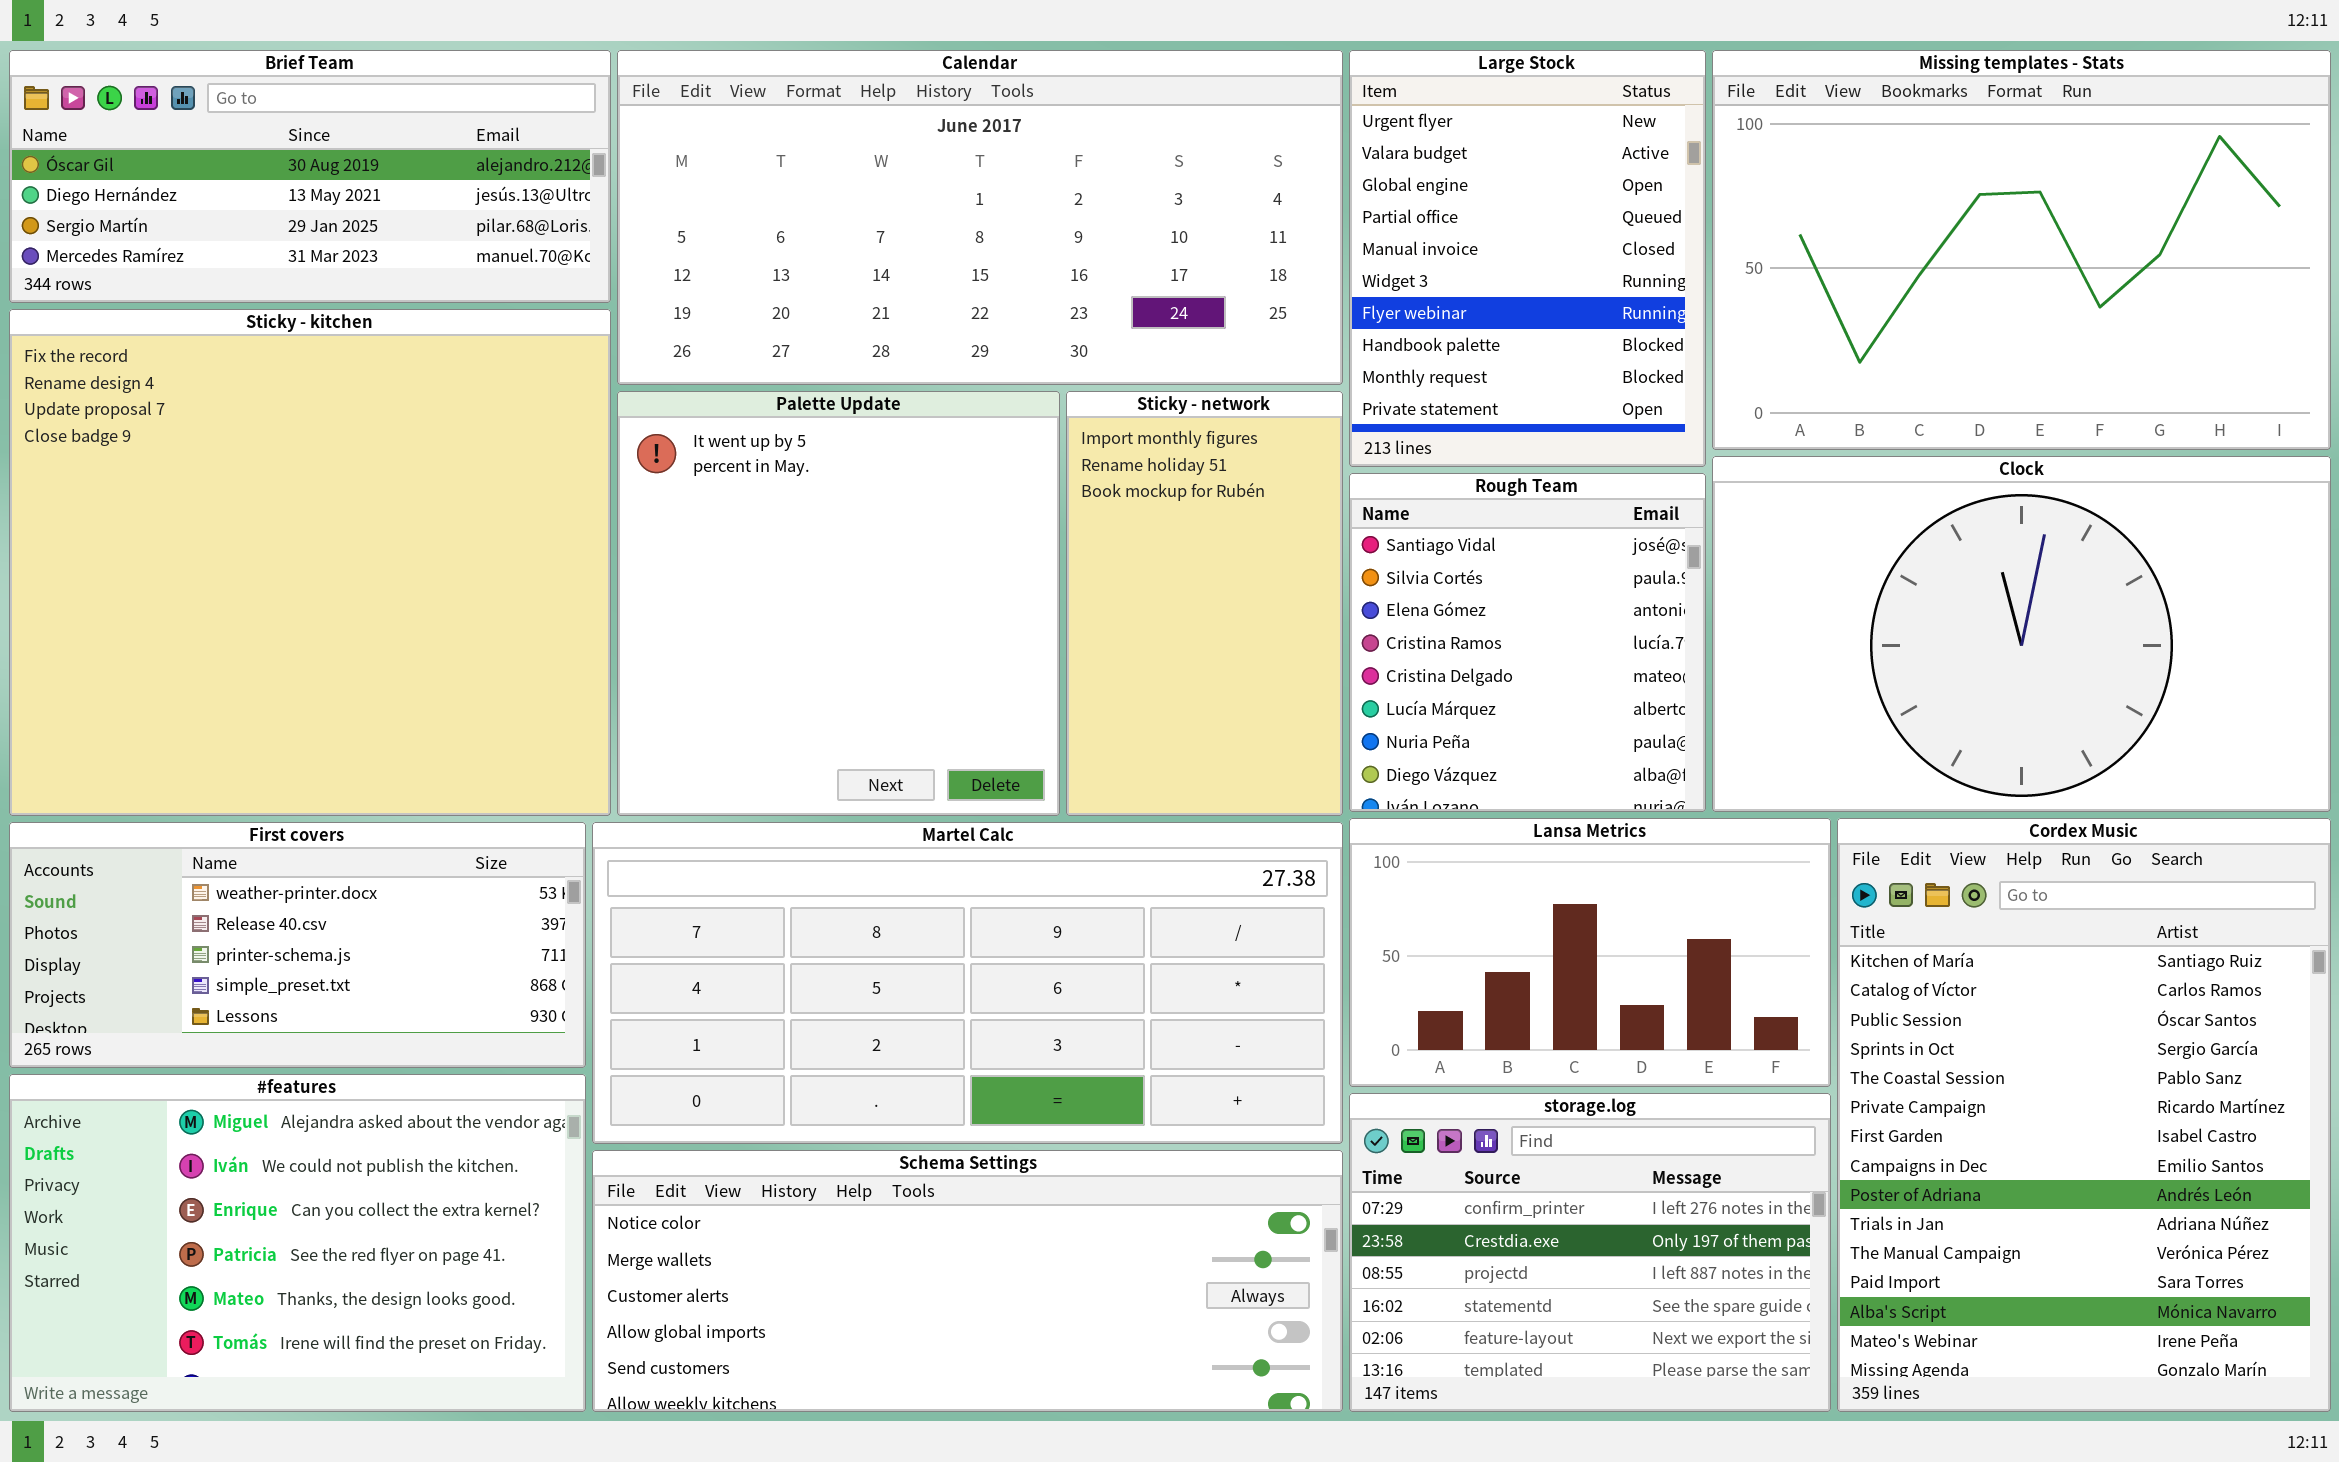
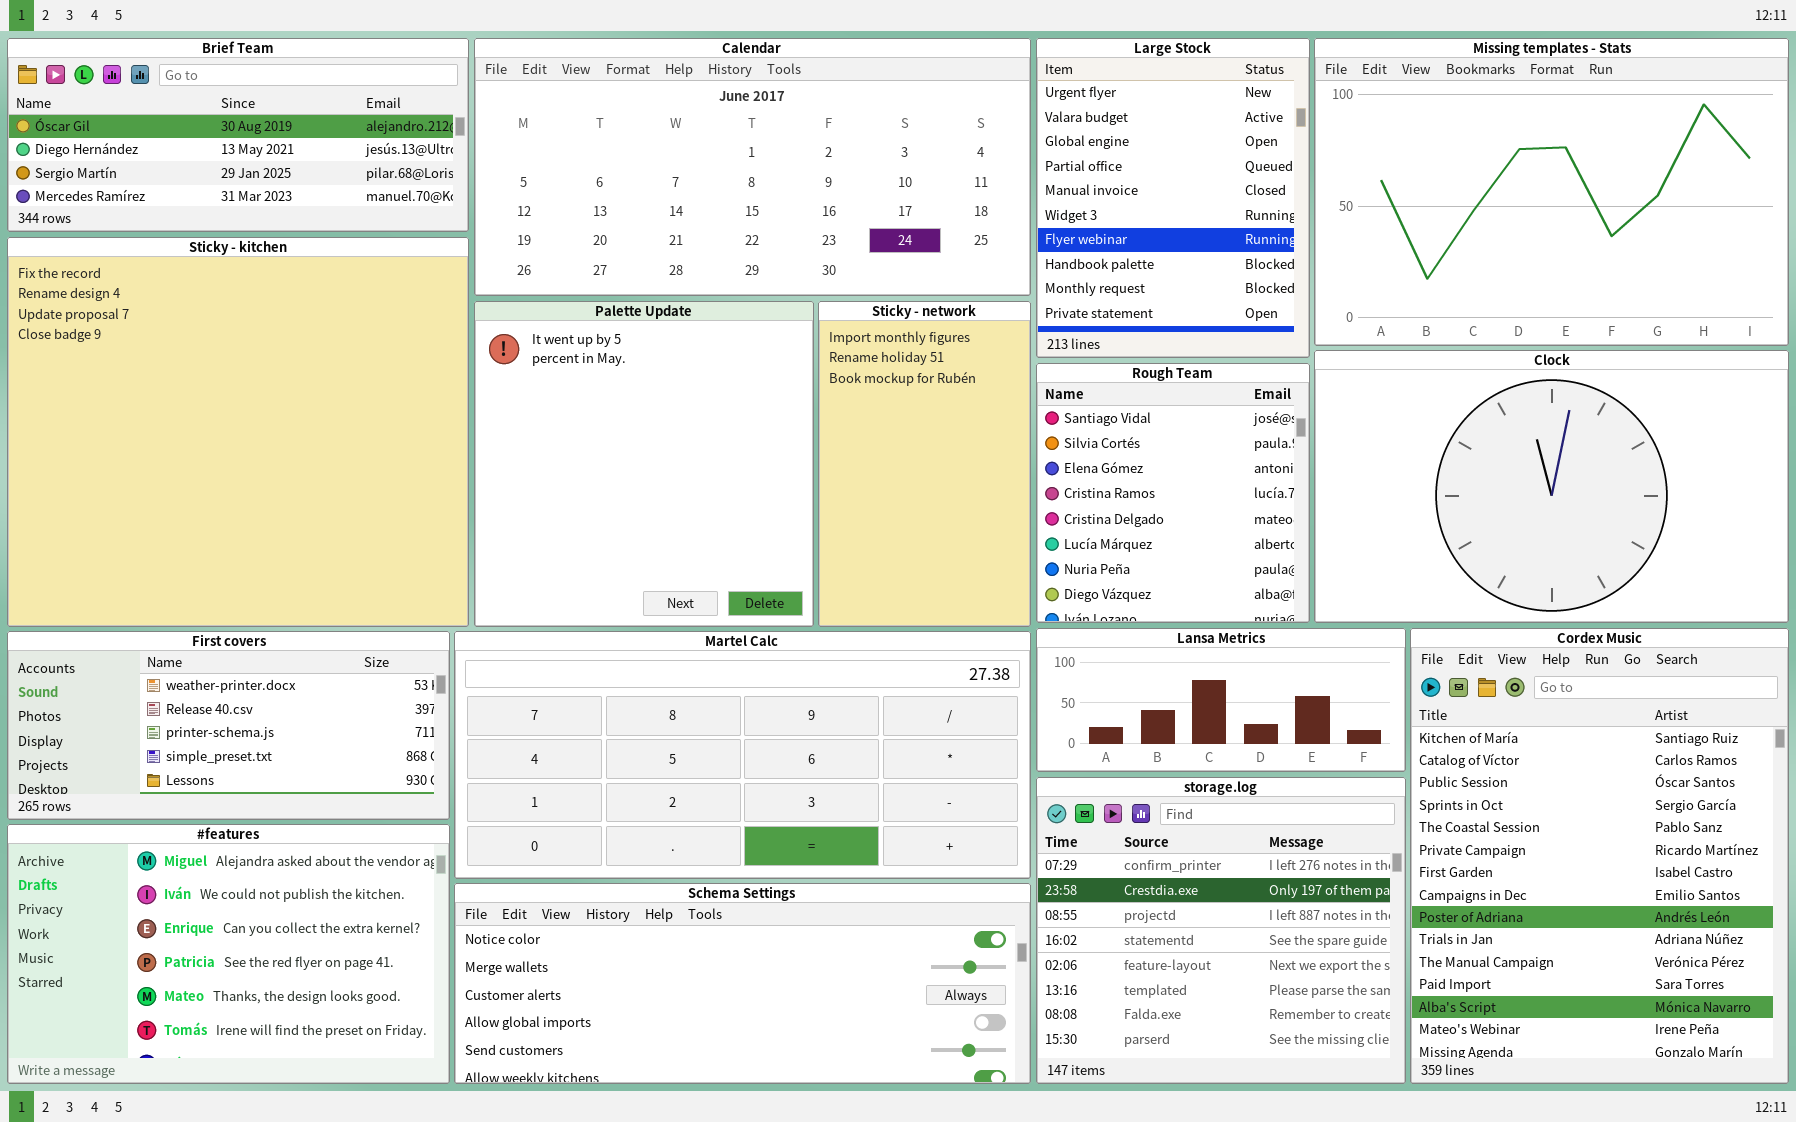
Lansa Metrics: [1349,818,1831,1087] -> [1036,628,1406,772], resized
storage.log: [1349,1093,1831,1412] -> [1036,777,1406,1084], resized

